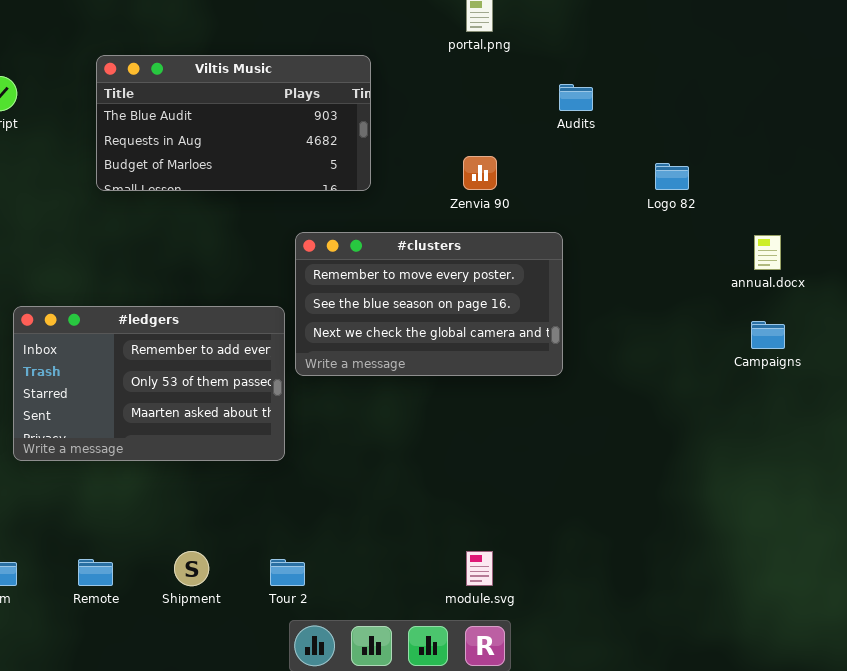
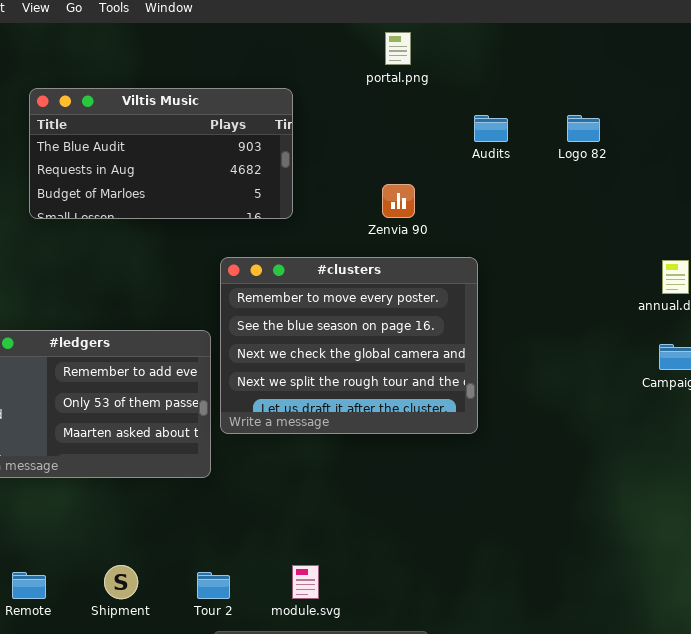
Logo 82: [655,163,689,190] -> [567,115,600,142], moved
#clusters: [295,232,563,376] -> [220,257,478,434], resized
module.svg: [466,551,493,586] -> [292,565,319,599], moved

